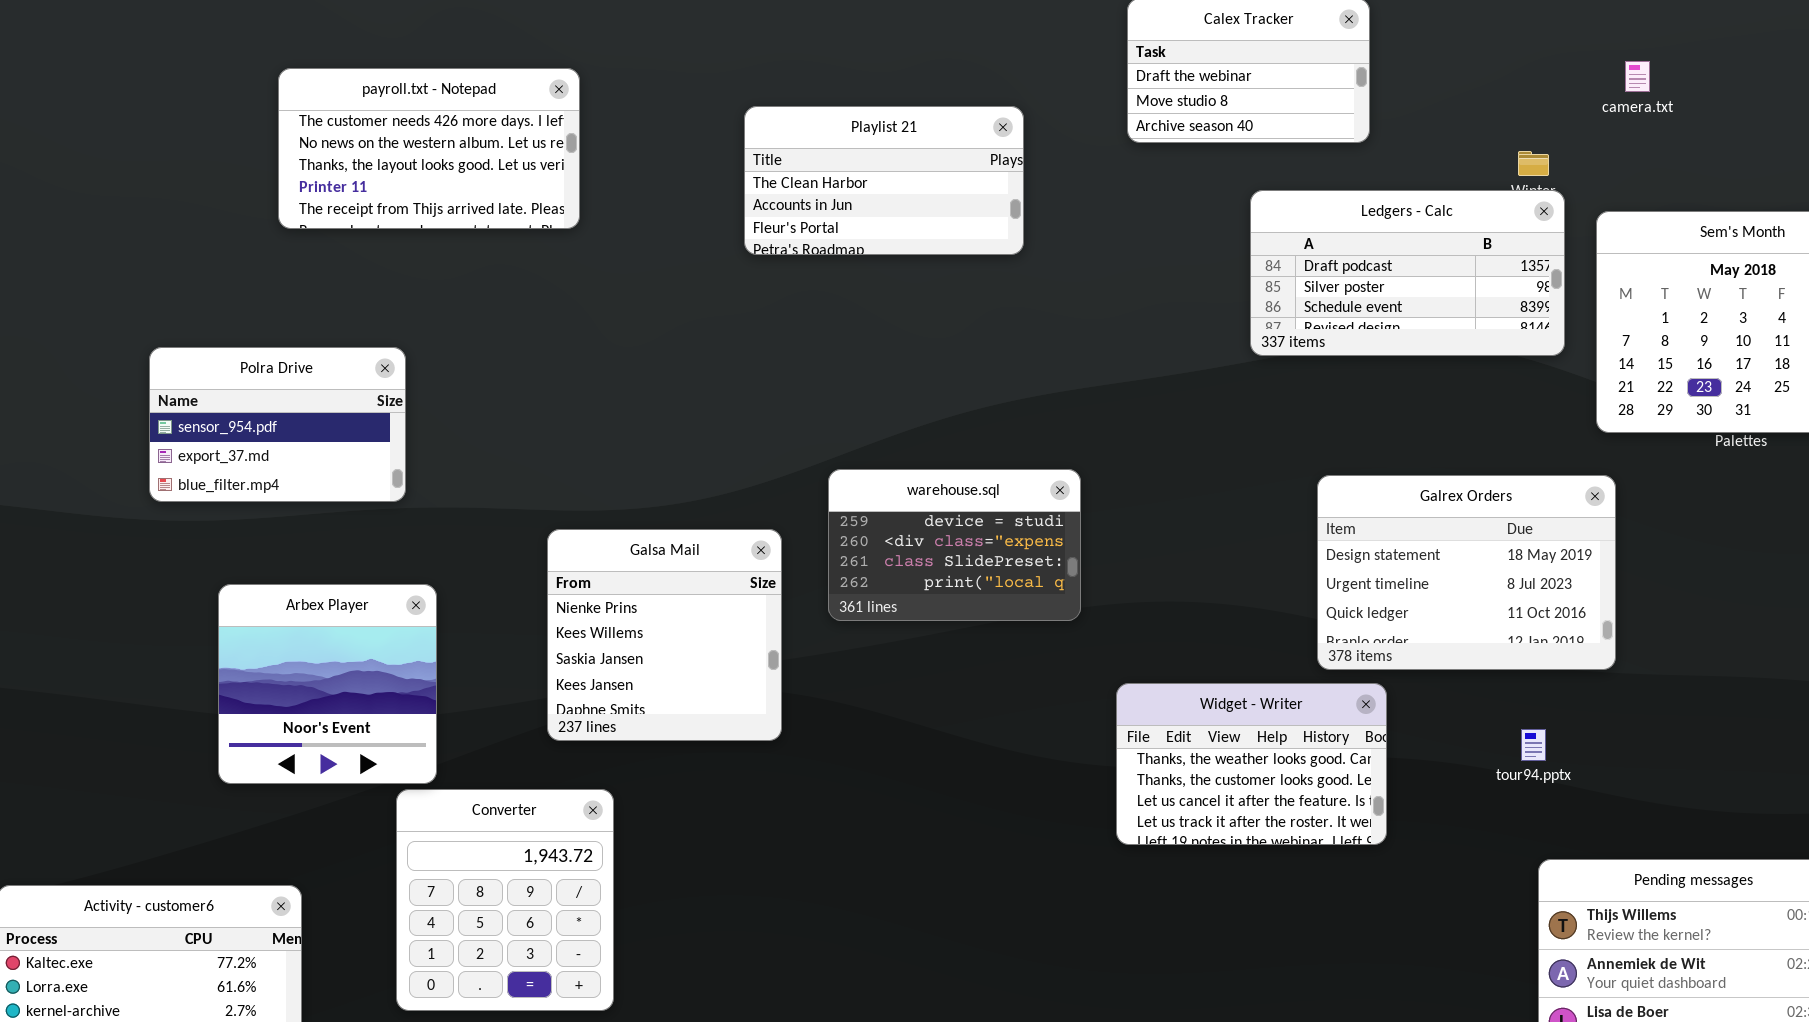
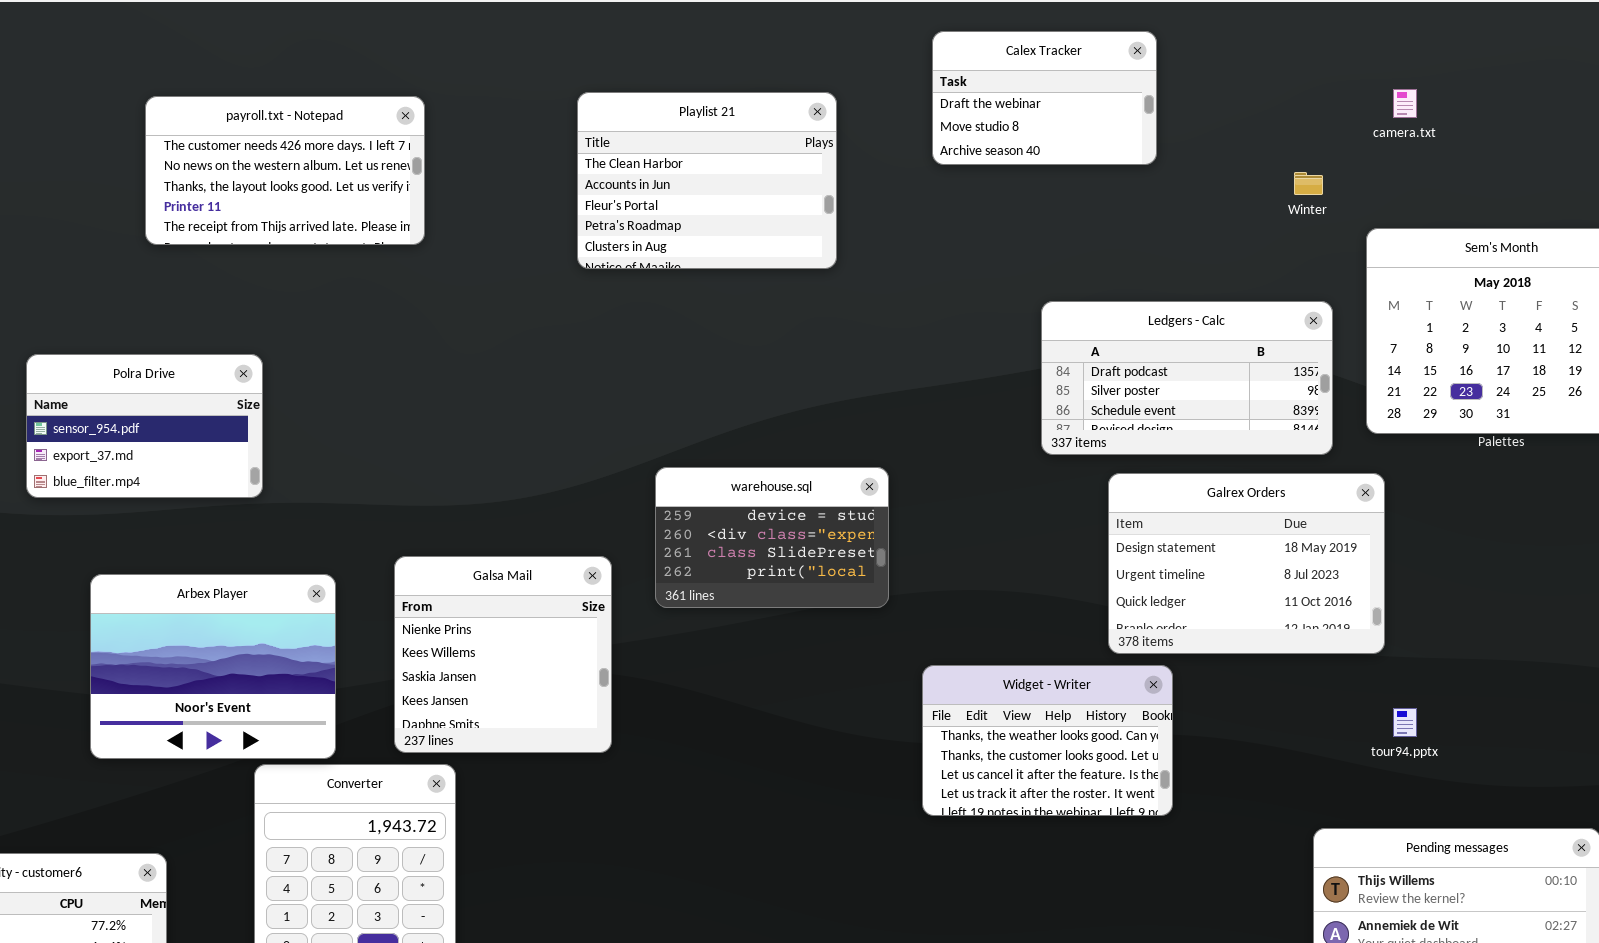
Playlist 21: [744,106,1024,255] -> [577,92,837,269], resized
Ledgers - Calc: [1250,190,1565,356] -> [1041,301,1333,455], moved
Galsa Mail: [547,529,782,741] -> [394,556,612,753], moved
Arbex Player: [218,584,437,784] -> [90,574,336,759], resized
tour94.pptx: [1521,729,1546,761] -> [1393,708,1417,737], moved

